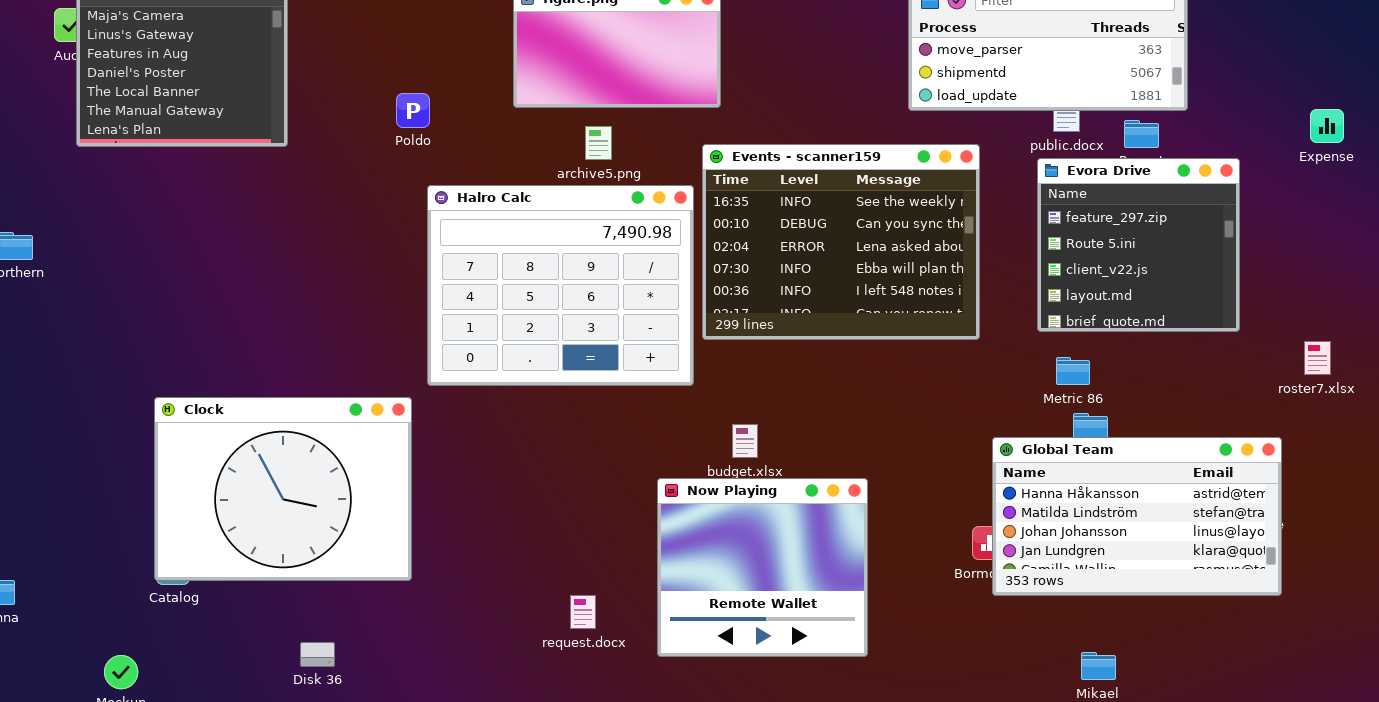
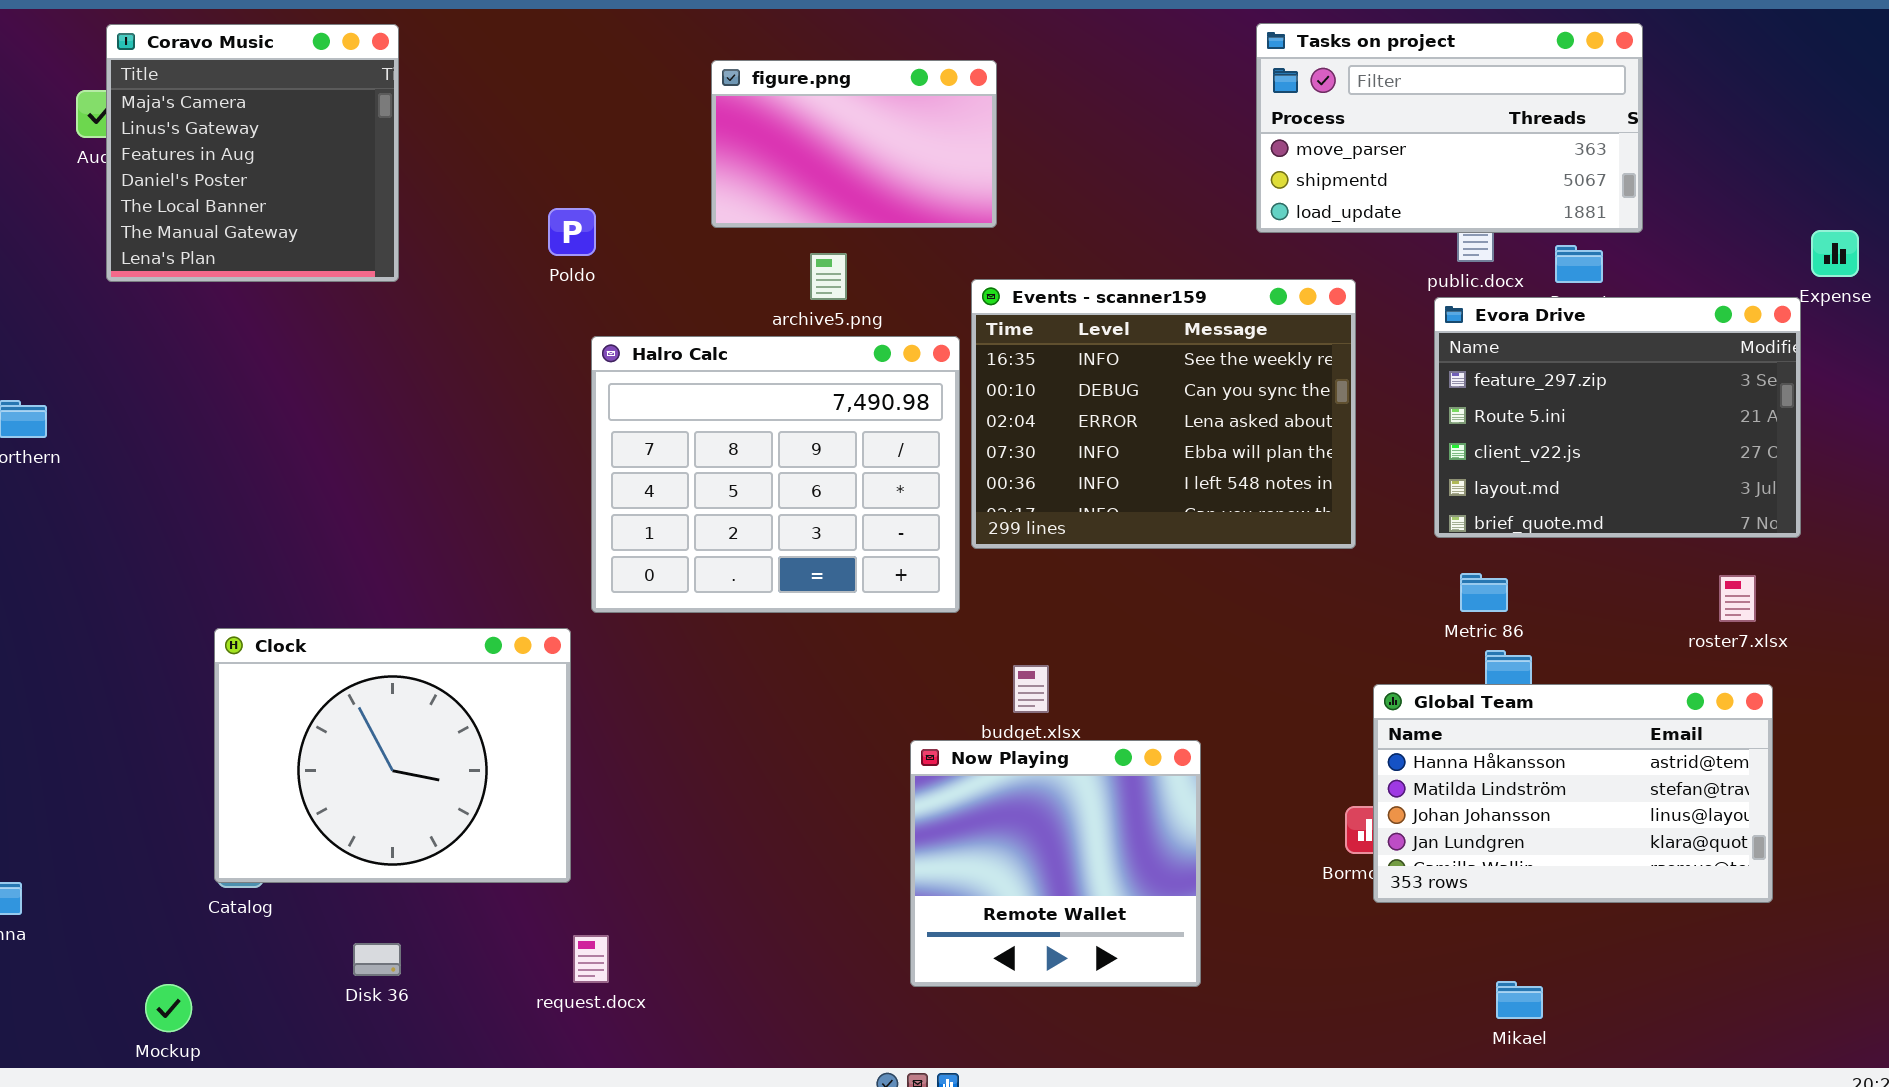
Evora Drive: [1037,158,1240,332] -> [1434,297,1801,538], resized
roster7.xlsx: [1304,341,1331,375] -> [1719,575,1756,622], moved
request.docx: [570,595,596,629] -> [573,935,609,983], moved
Disk 36: [300,642,335,667] -> [353,943,401,976], moved

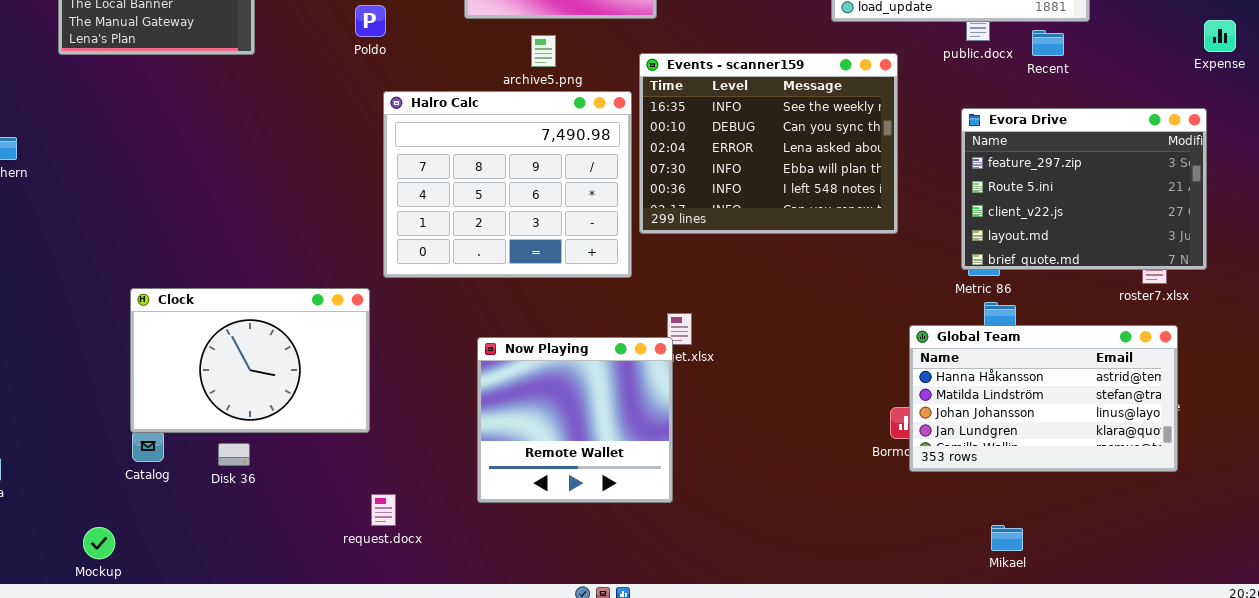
Evora Drive: [1434,297,1801,538] -> [961,108,1207,270], moved
Clock: [214,628,571,883] -> [130,288,370,433], resized
Now Playing: [910,740,1201,987] -> [477,337,673,503], moved
Disk 36: [353,943,401,976] -> [218,443,250,466], moved

